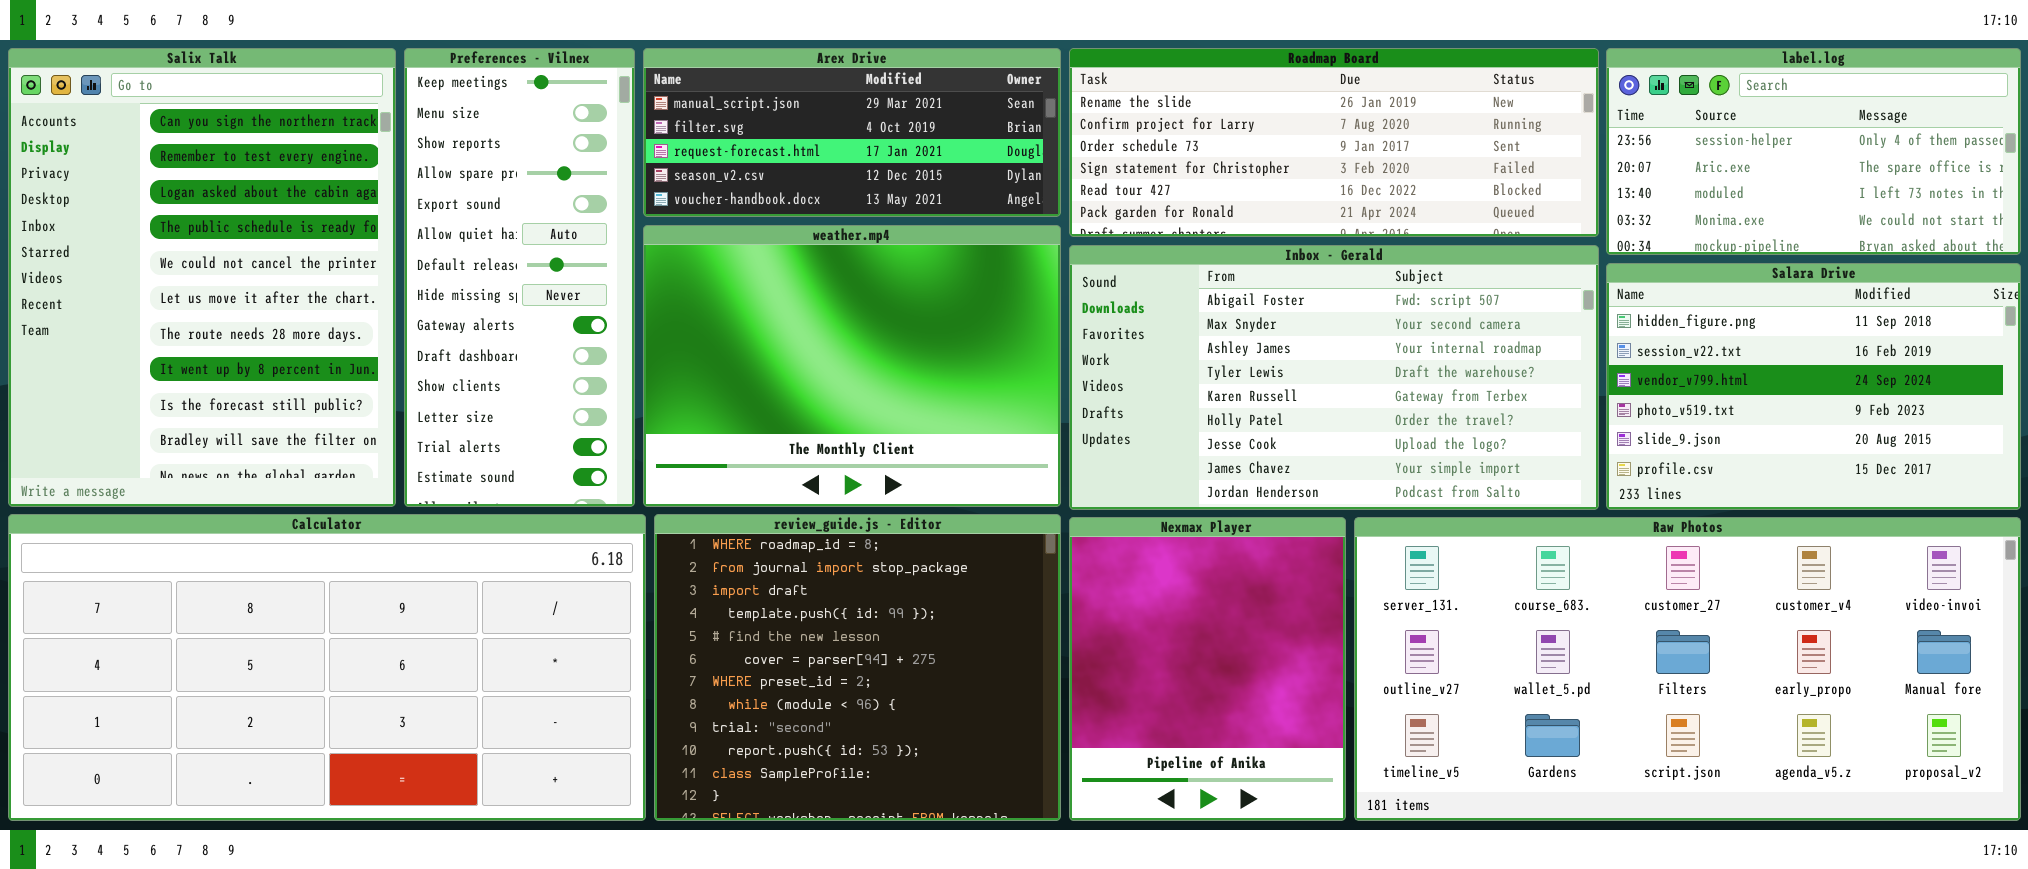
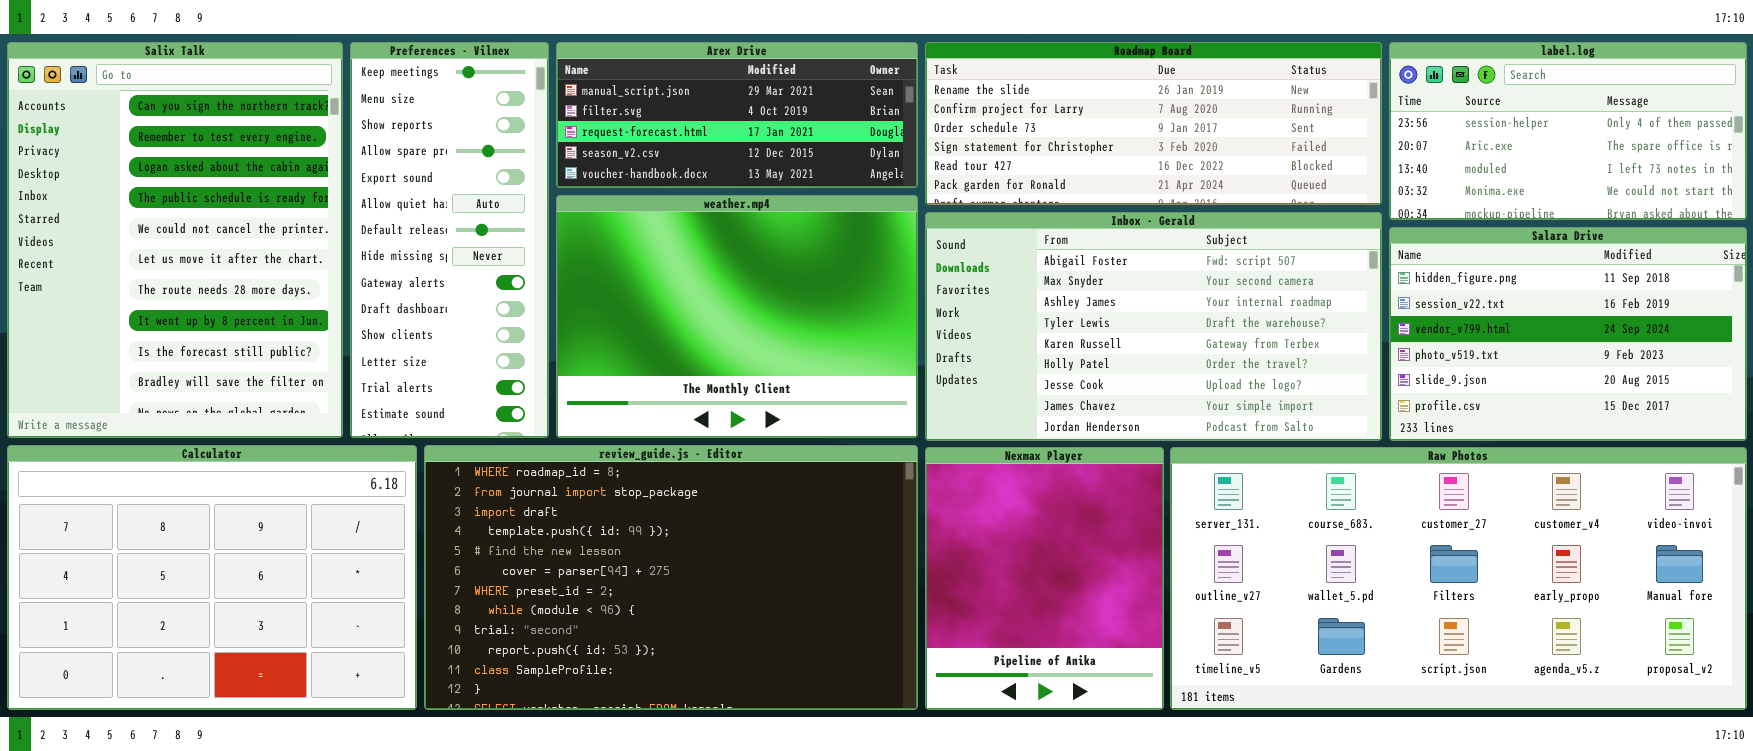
Calculator: [8,514,646,821] -> [7,445,417,710], resized
review_guide.js - Editor: [654,514,1061,821] -> [424,445,918,710], resized

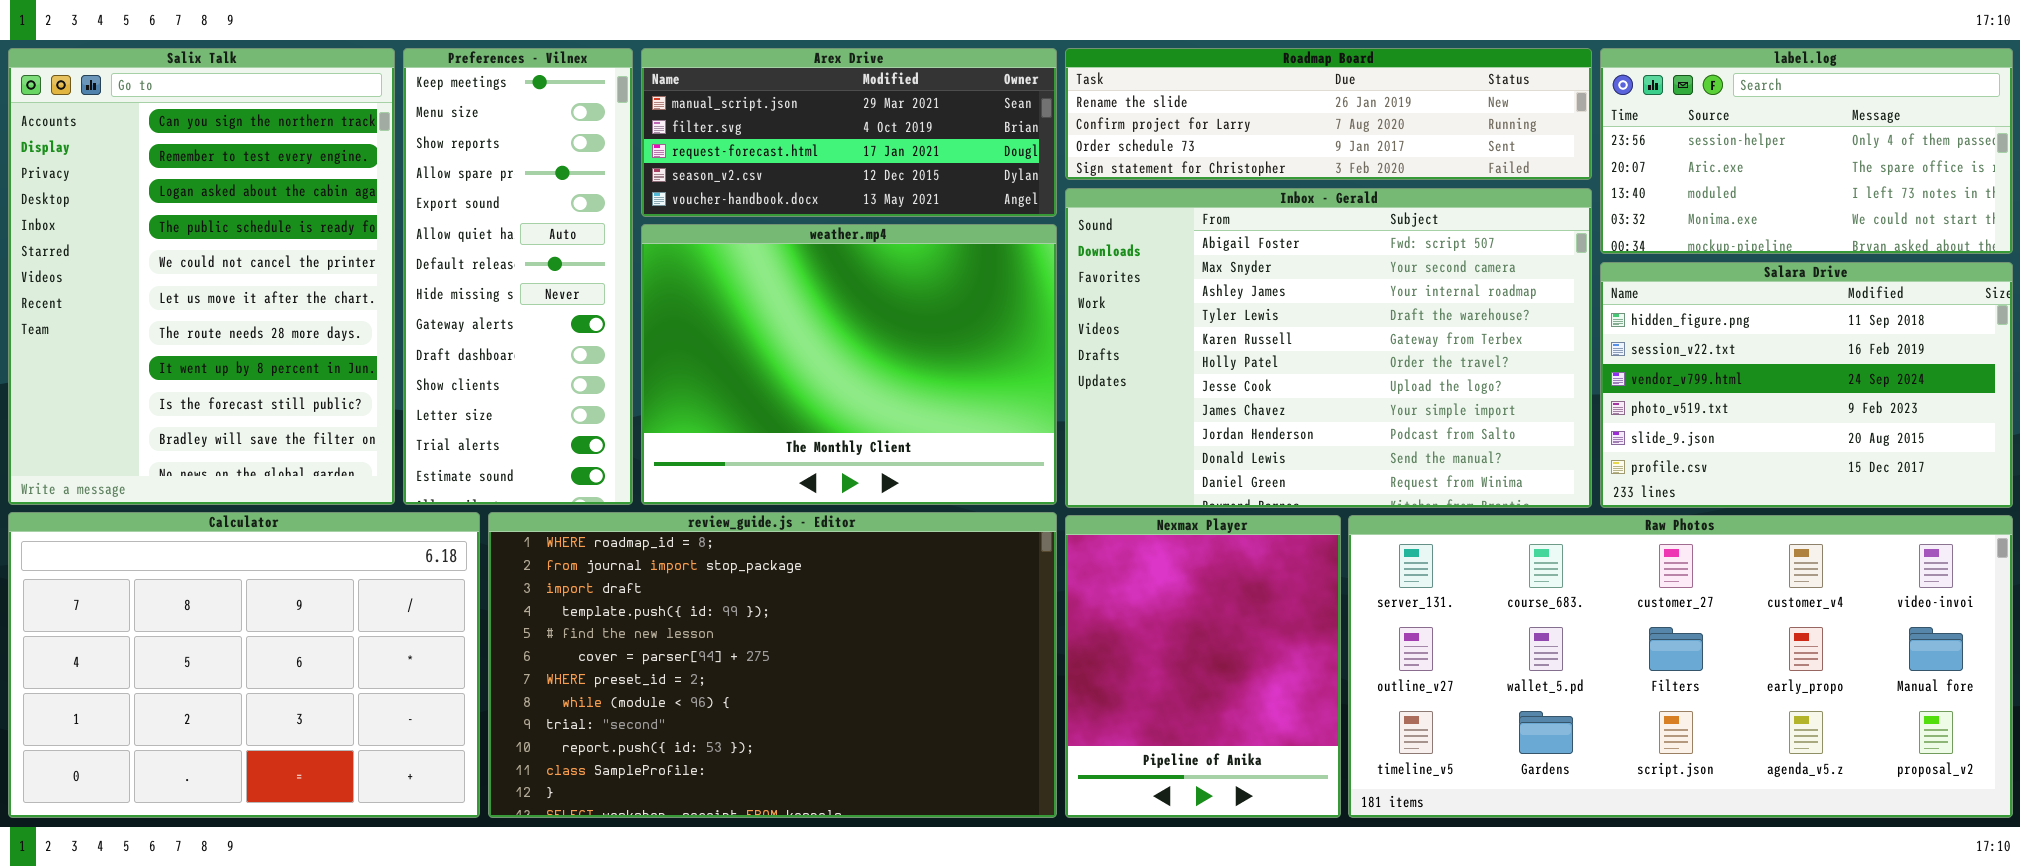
Roadmap Board: [925,42,1382,205] -> [1065,48,1592,180], resized
Inbox - Gerald: [925,212,1382,441] -> [1065,188,1592,508], resized

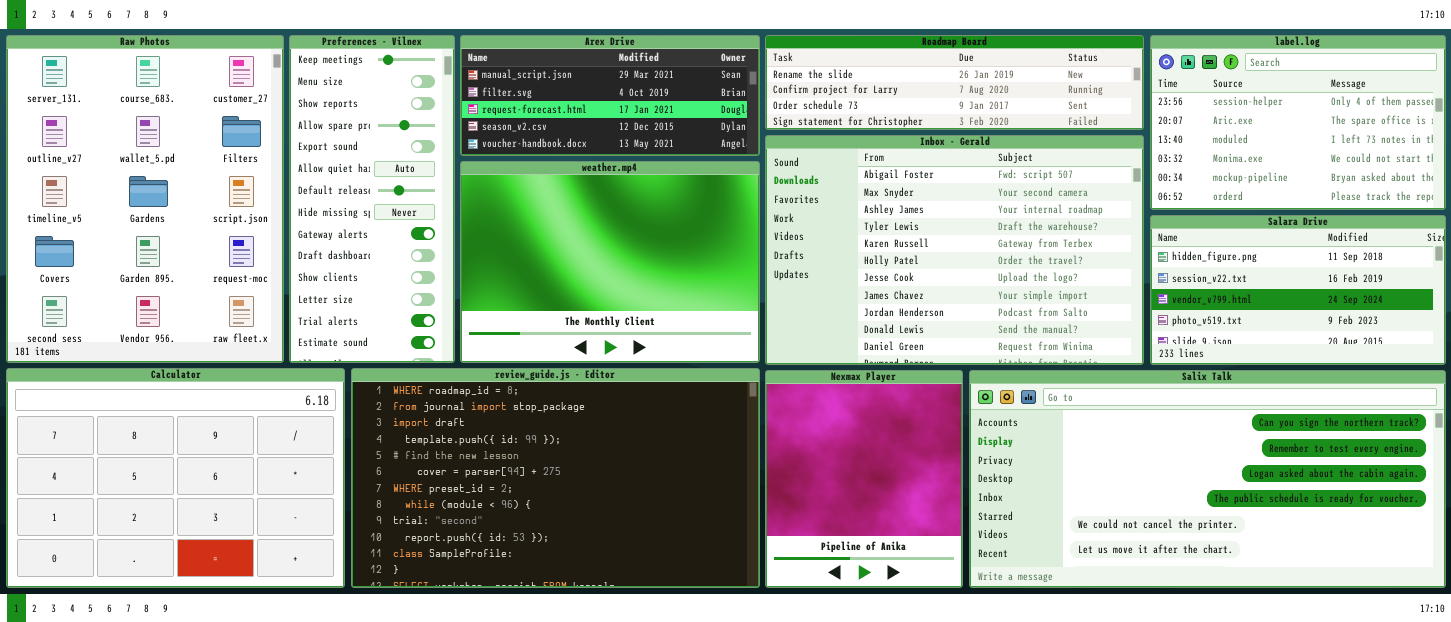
Salix Talk: [8,48,395,505] -> [969,370,1446,588], moved, resized
label.log: [1600,48,2013,254] -> [1150,35,1446,210], resized
Salara Drive: [1600,262,2013,508] -> [1150,215,1446,365], resized
Raw Photos: [1348,515,2013,818] -> [6,35,284,363], moved, resized

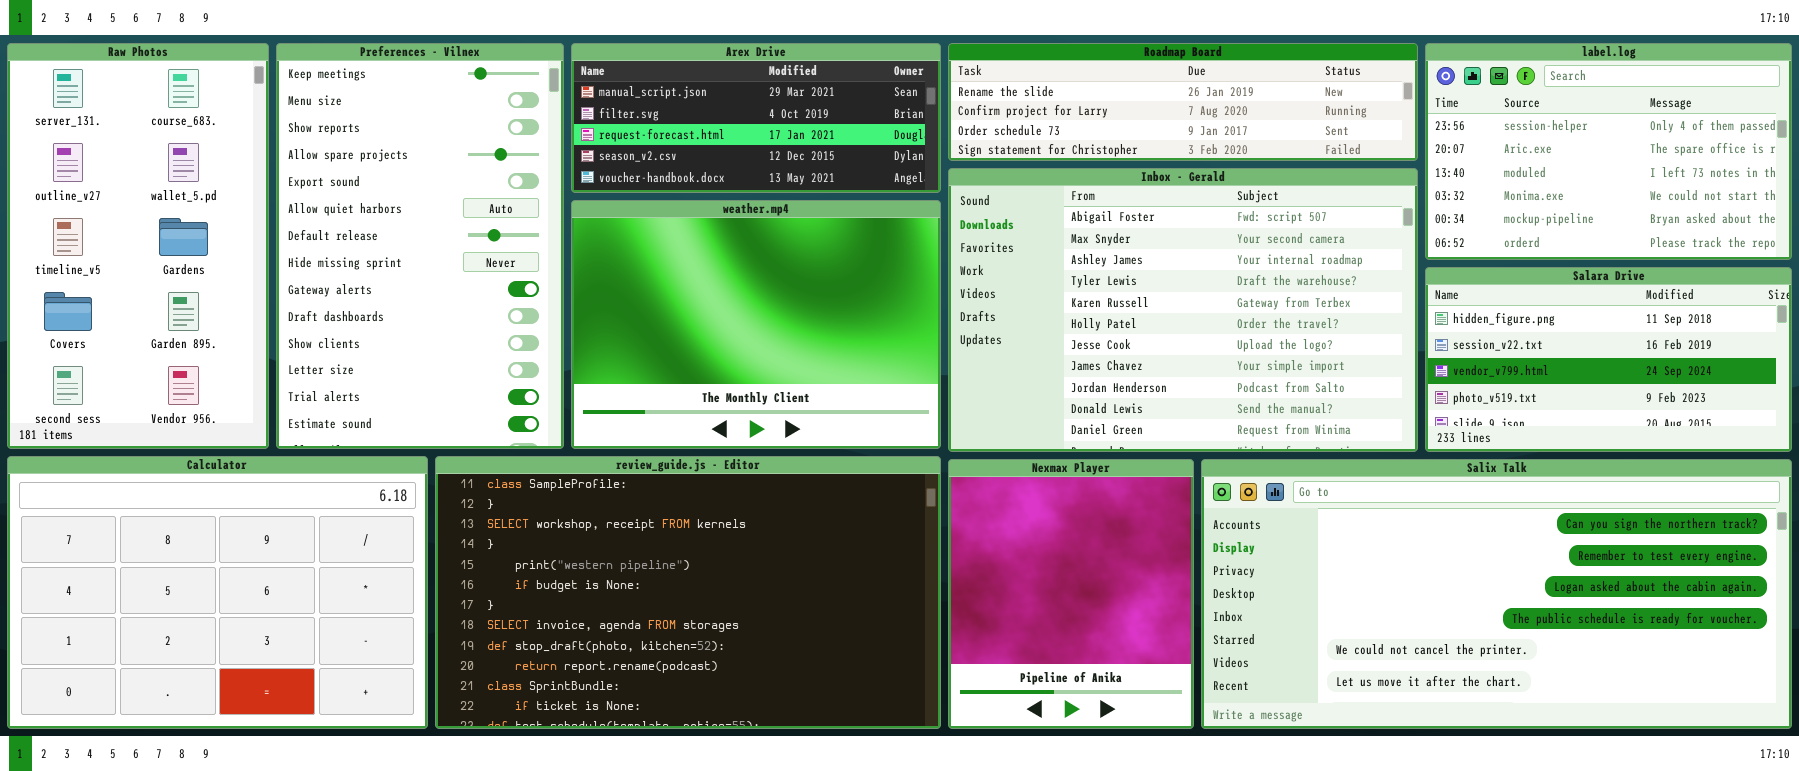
Raw Photos: [6,35,284,363] -> [7,43,269,449], resized
Preferences - Vilnex: [289,35,455,363] -> [276,43,564,449], resized
review_guide.js - Editor: [351,368,760,588] -> [435,456,941,729], scrolled down 10 rows

